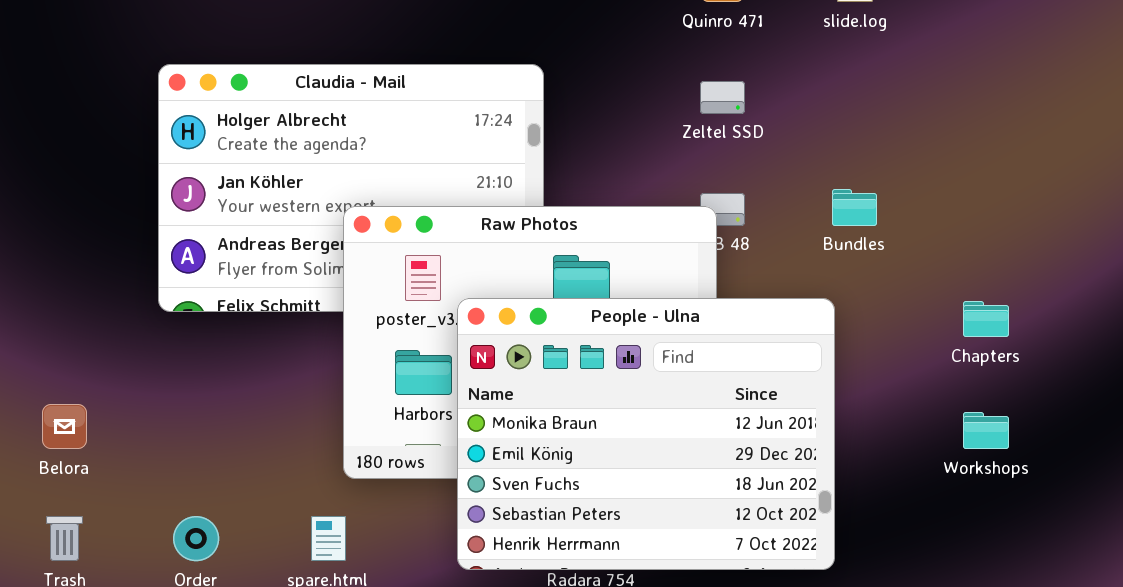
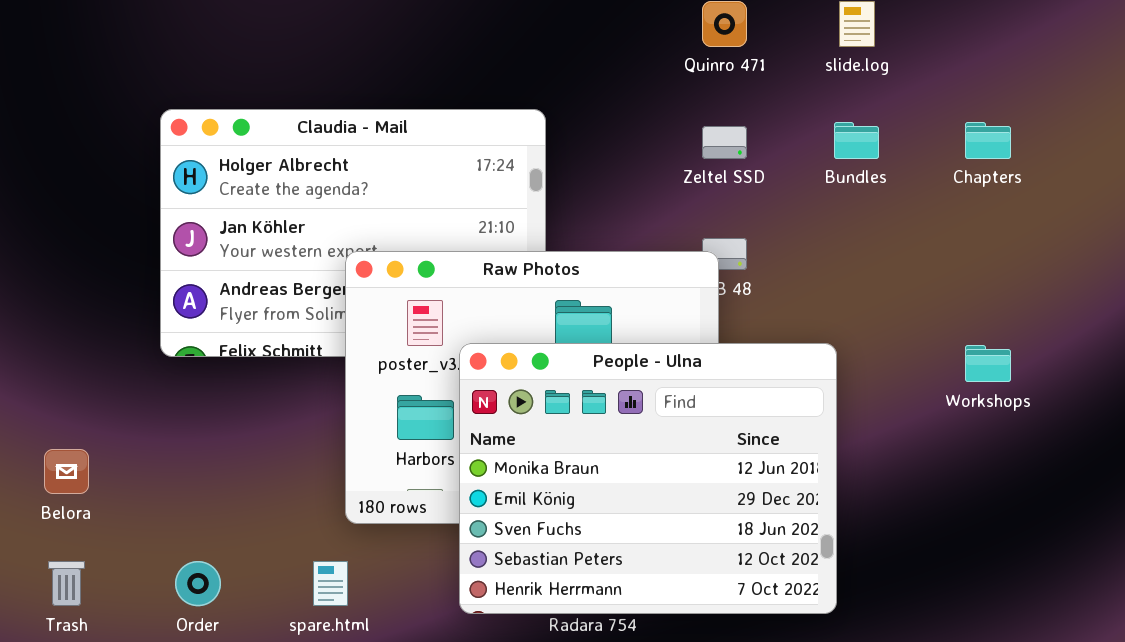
Bundles: [832,189,877,226] -> [834,122,879,159], moved
Chapters: [963,301,1009,337] -> [965,122,1011,159], moved
Workshops: [963,412,1009,449] -> [965,345,1011,382], moved

